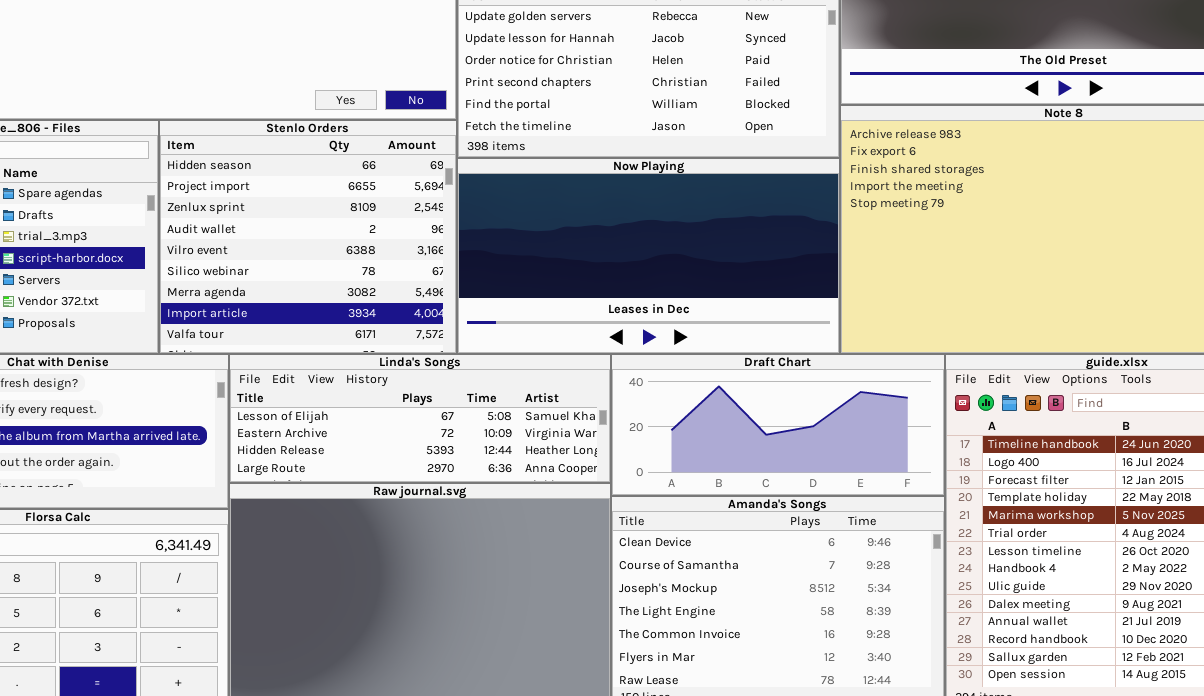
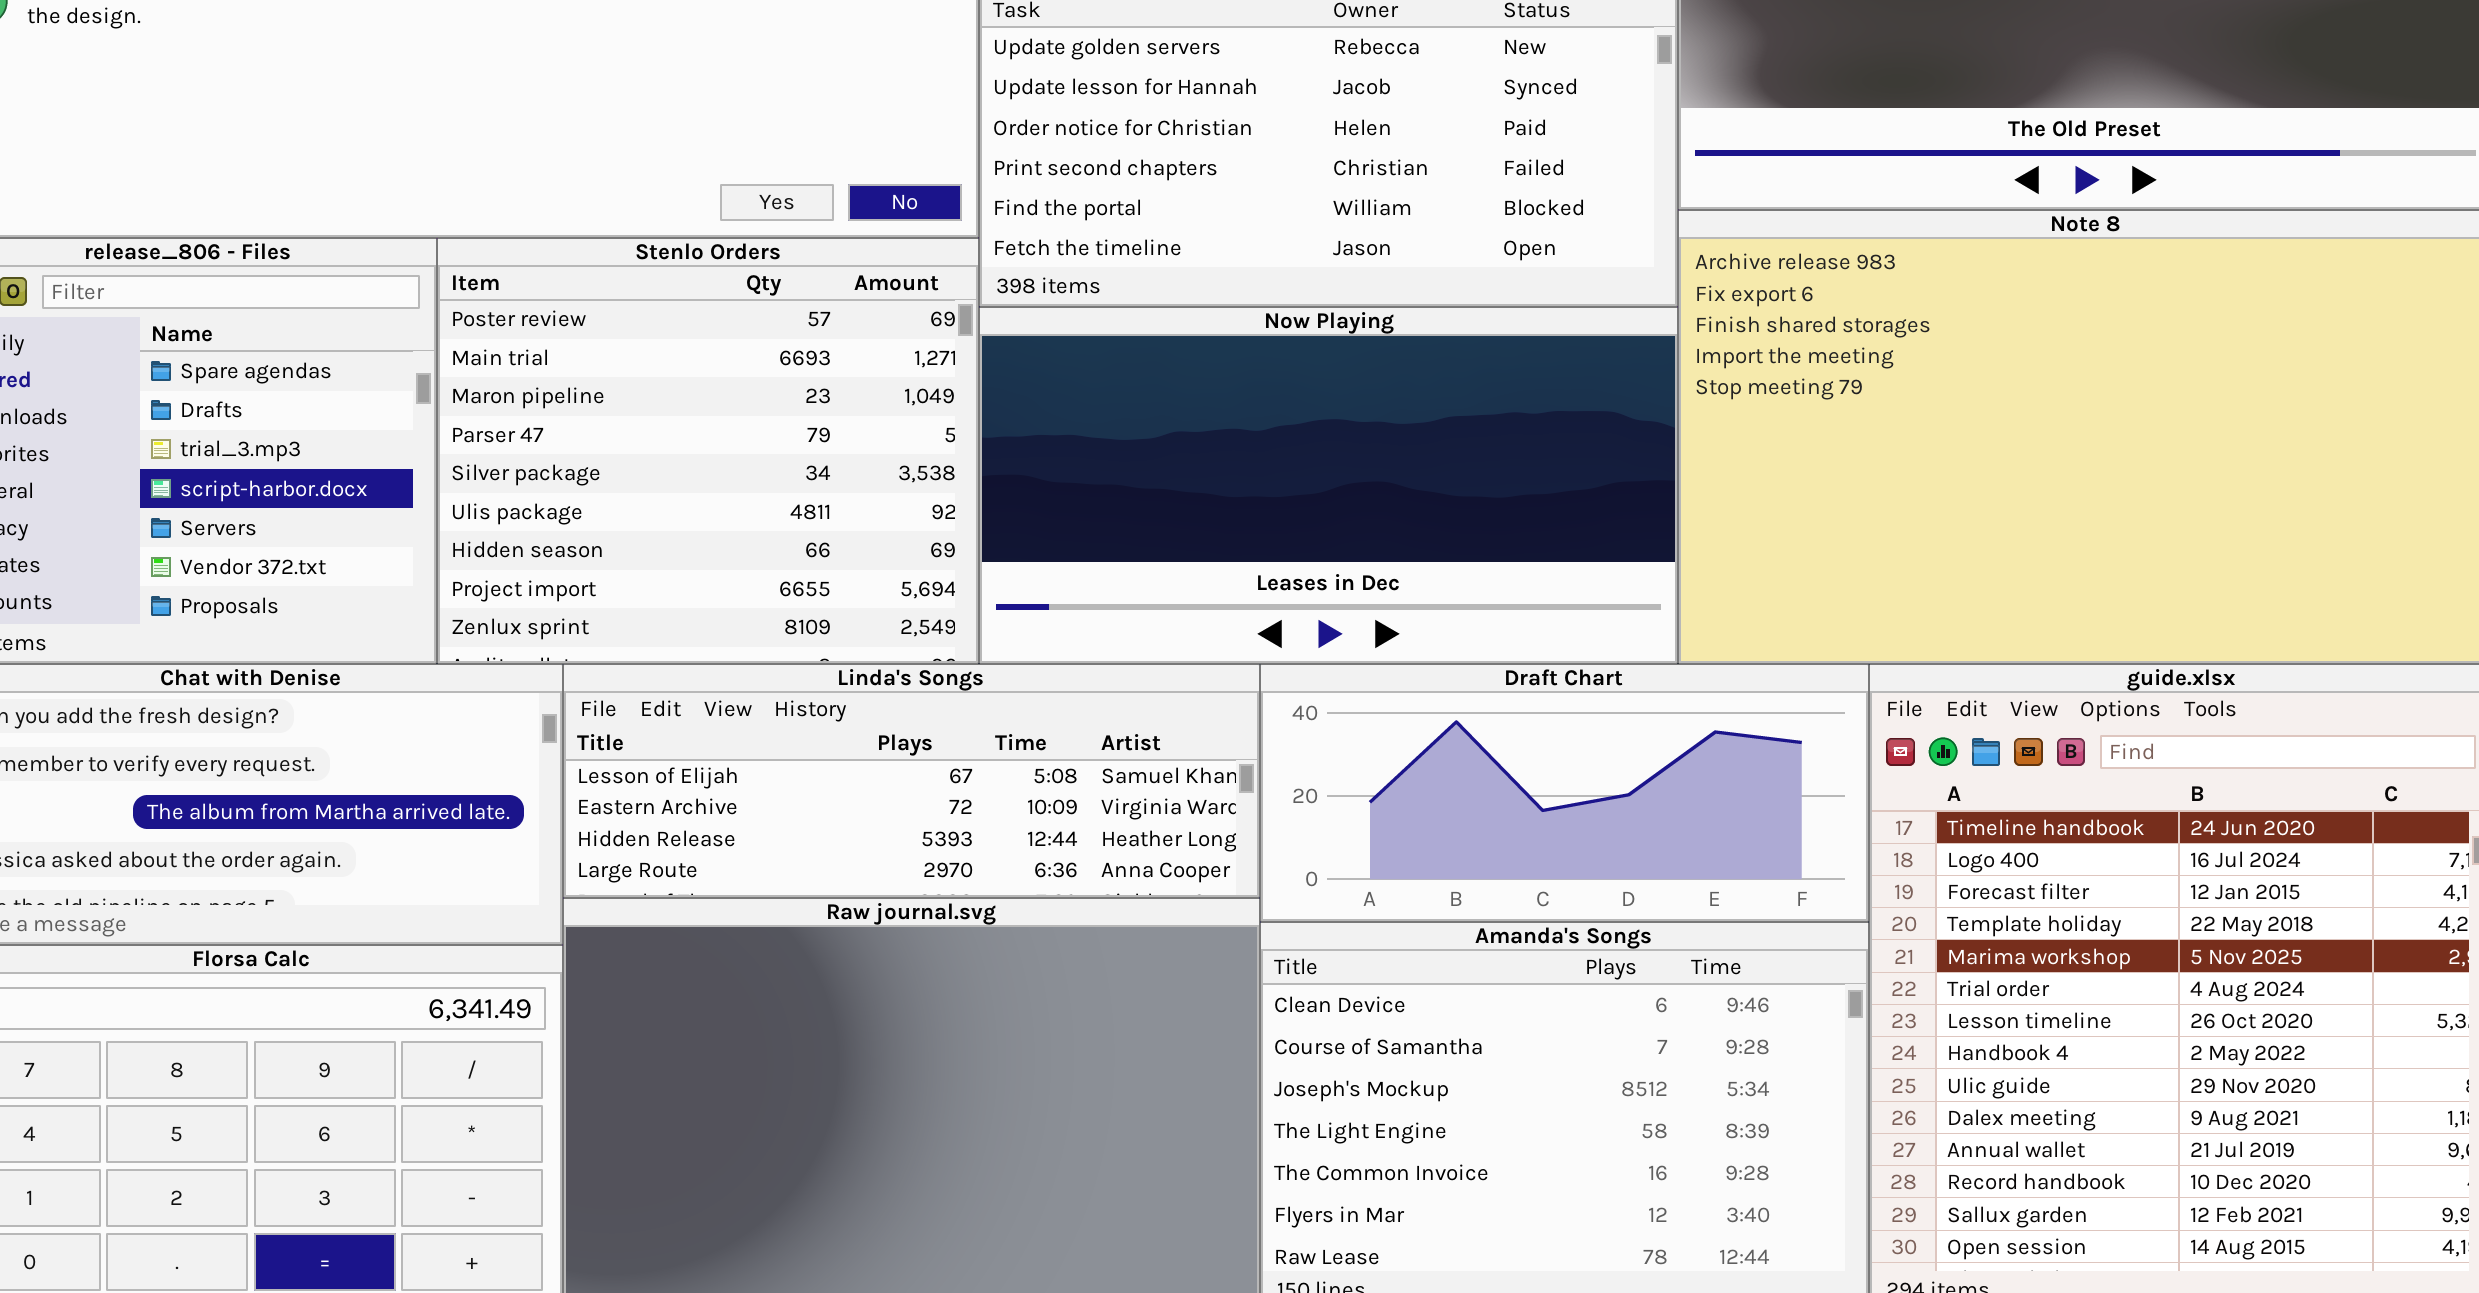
Stenlo Orders: [159,120,457,354] -> [437,238,979,664], scrolled up 6 rows

